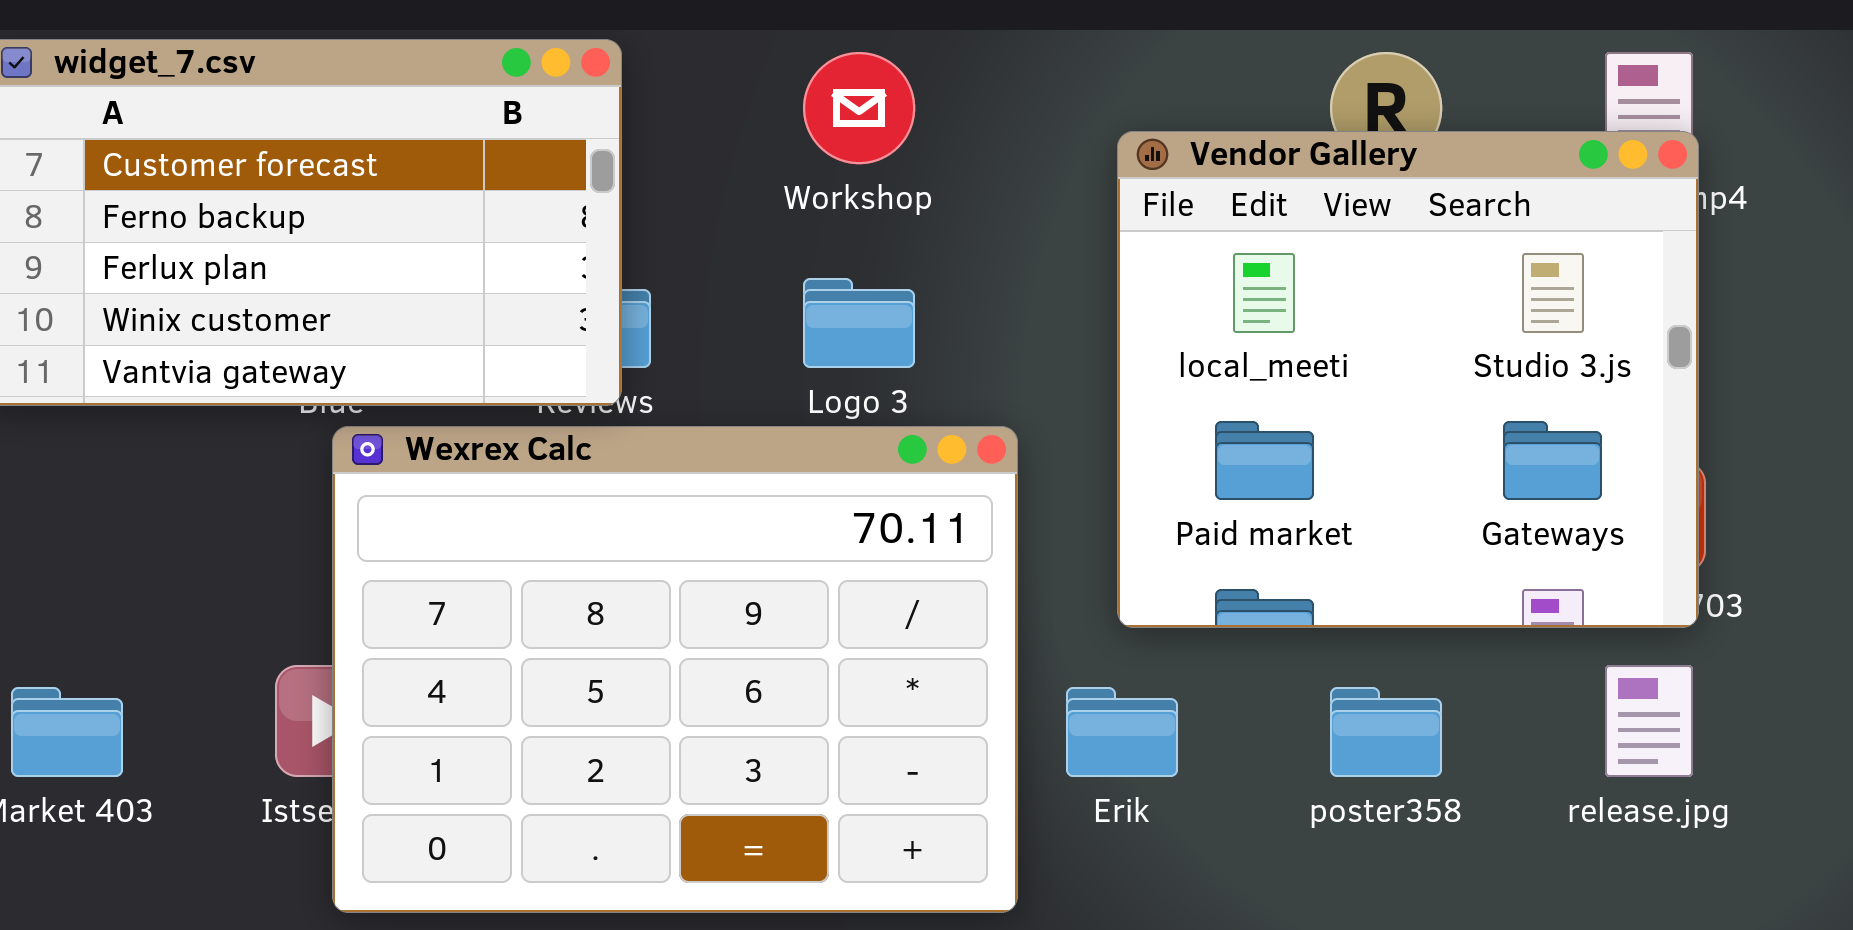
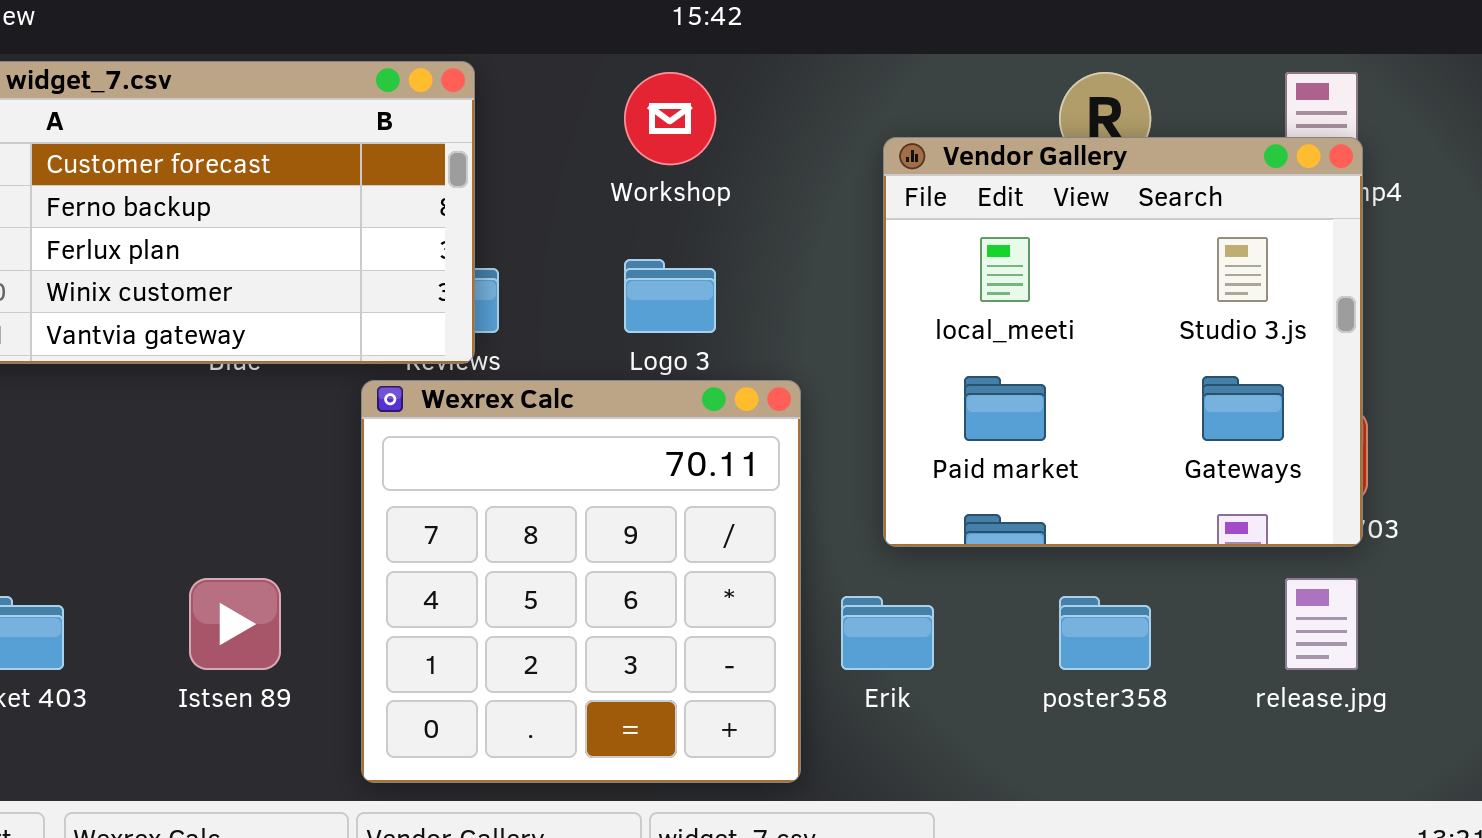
Wexrex Calc: [332,426,1018,913] -> [361,380,801,783], resized

